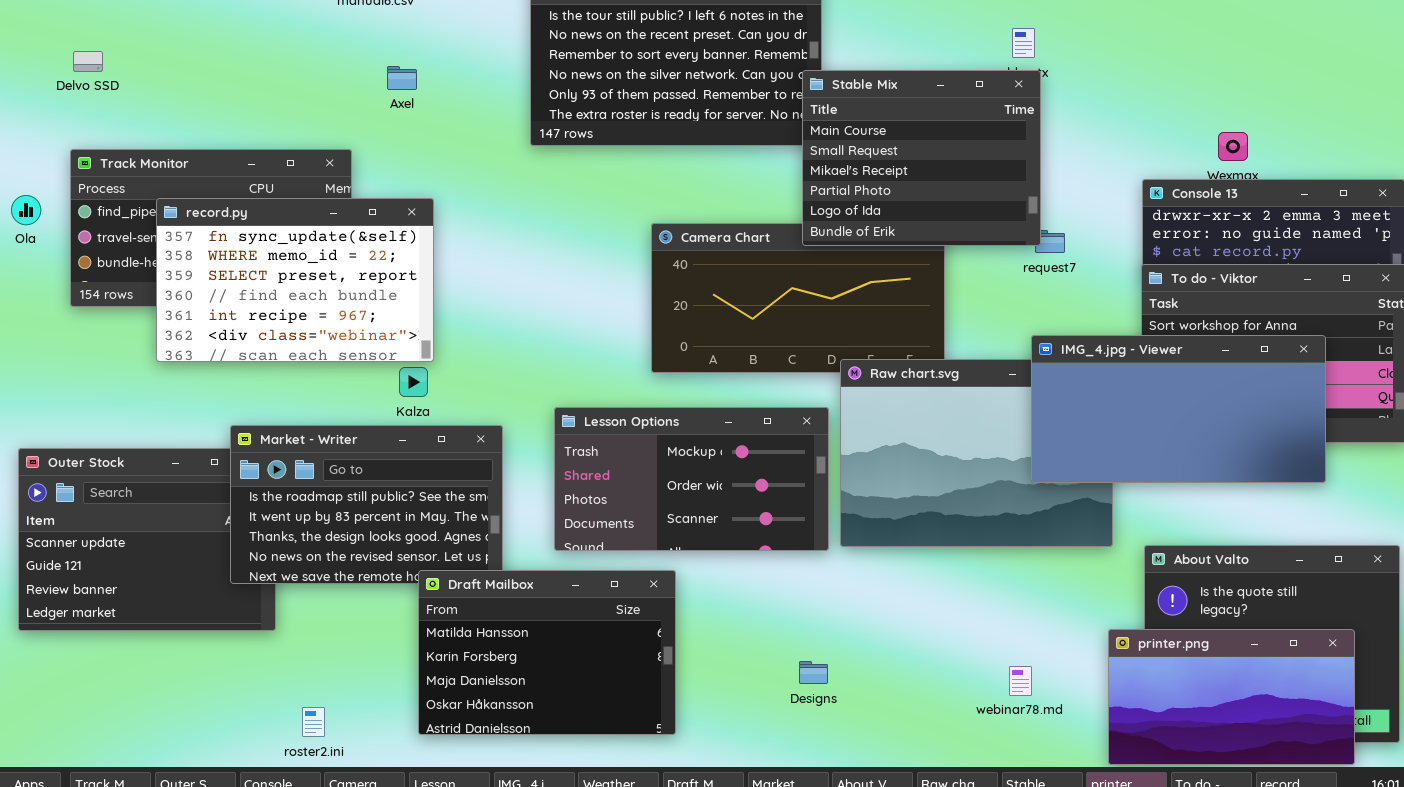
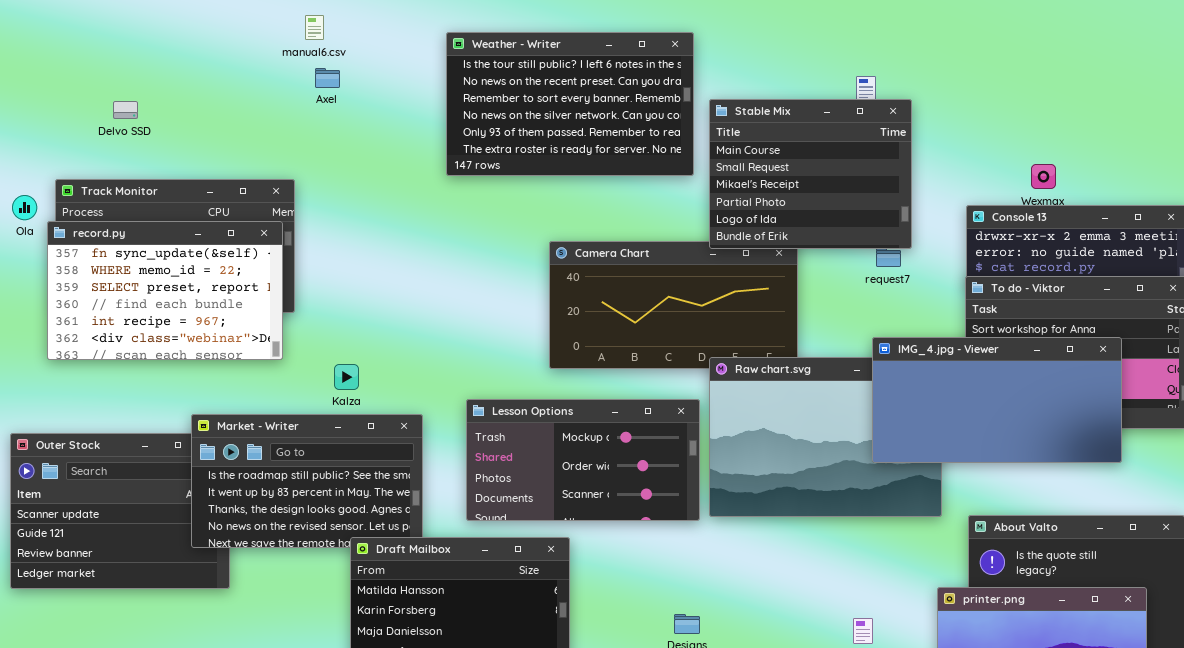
Delvo SSD: [73,51,103,72] -> [113,101,138,119], moved
Axel: [387,66,417,90] -> [315,68,340,88], moved
Stable Mix: [802,70,1041,246] -> [709,99,912,249], moved
Ola: [11,195,41,225] -> [12,195,37,220], moved
record.py: [156,198,434,362] -> [47,221,283,360], moved

